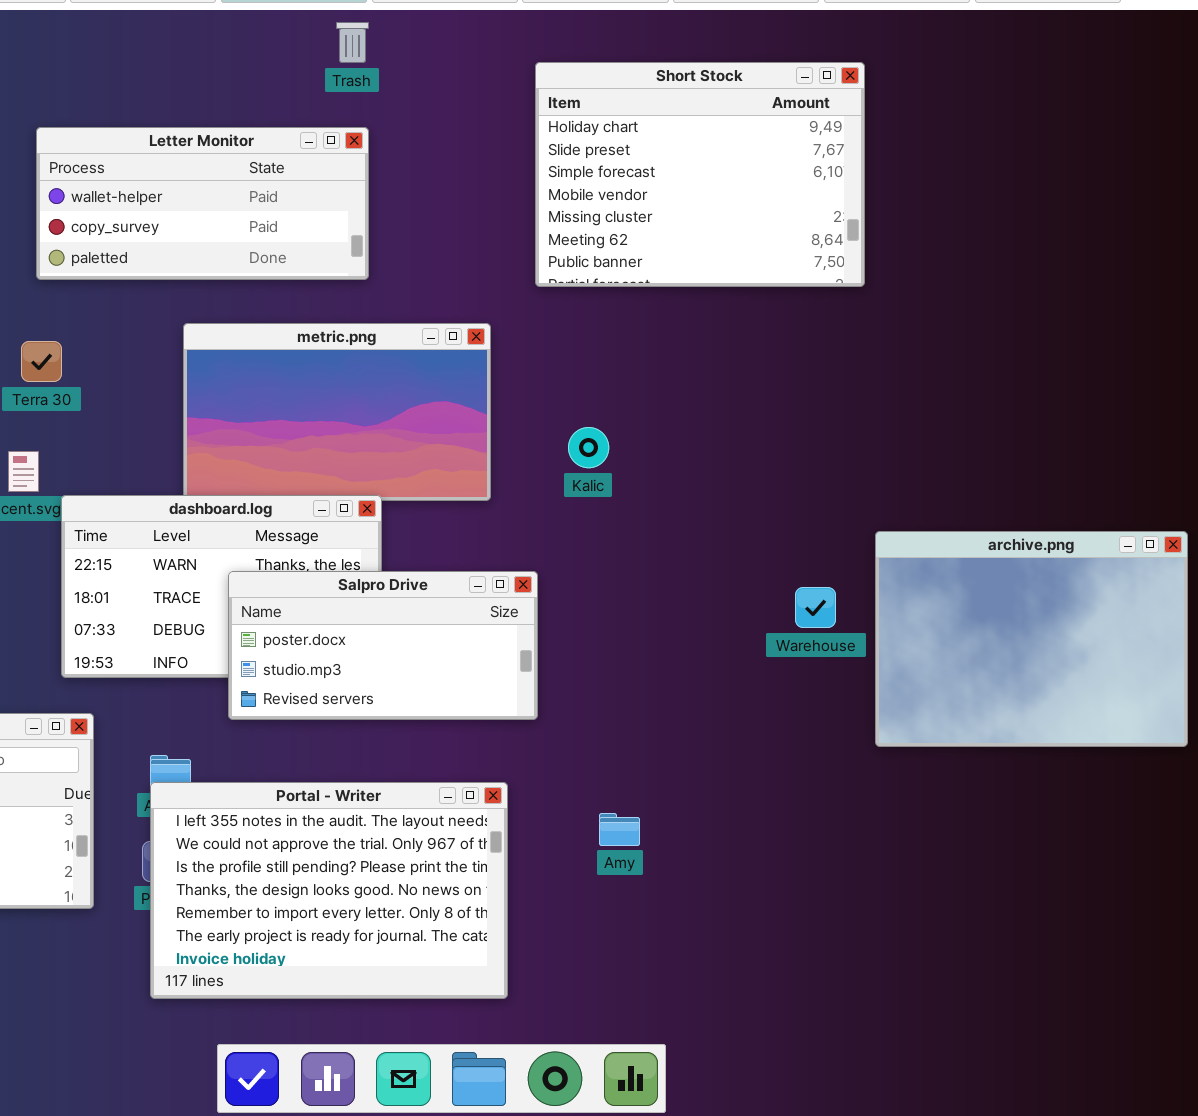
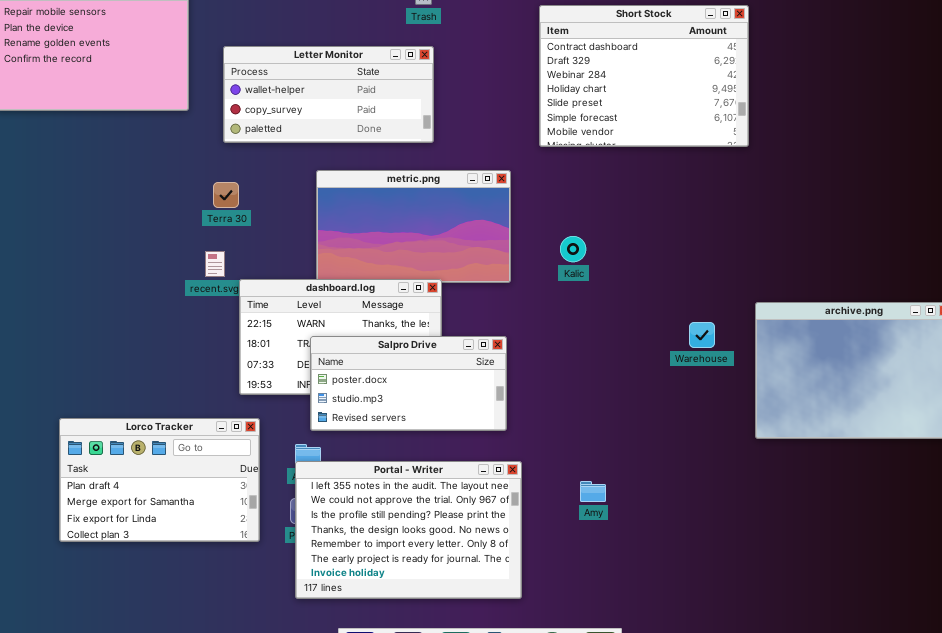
Short Stock: [535,62,865,287] -> [539,5,749,147], scrolled up 3 rows
Salpro Drive: [228,571,538,720] -> [310,336,507,431], moved
Warehouse: [795,587,836,628] -> [689,322,715,348], moved

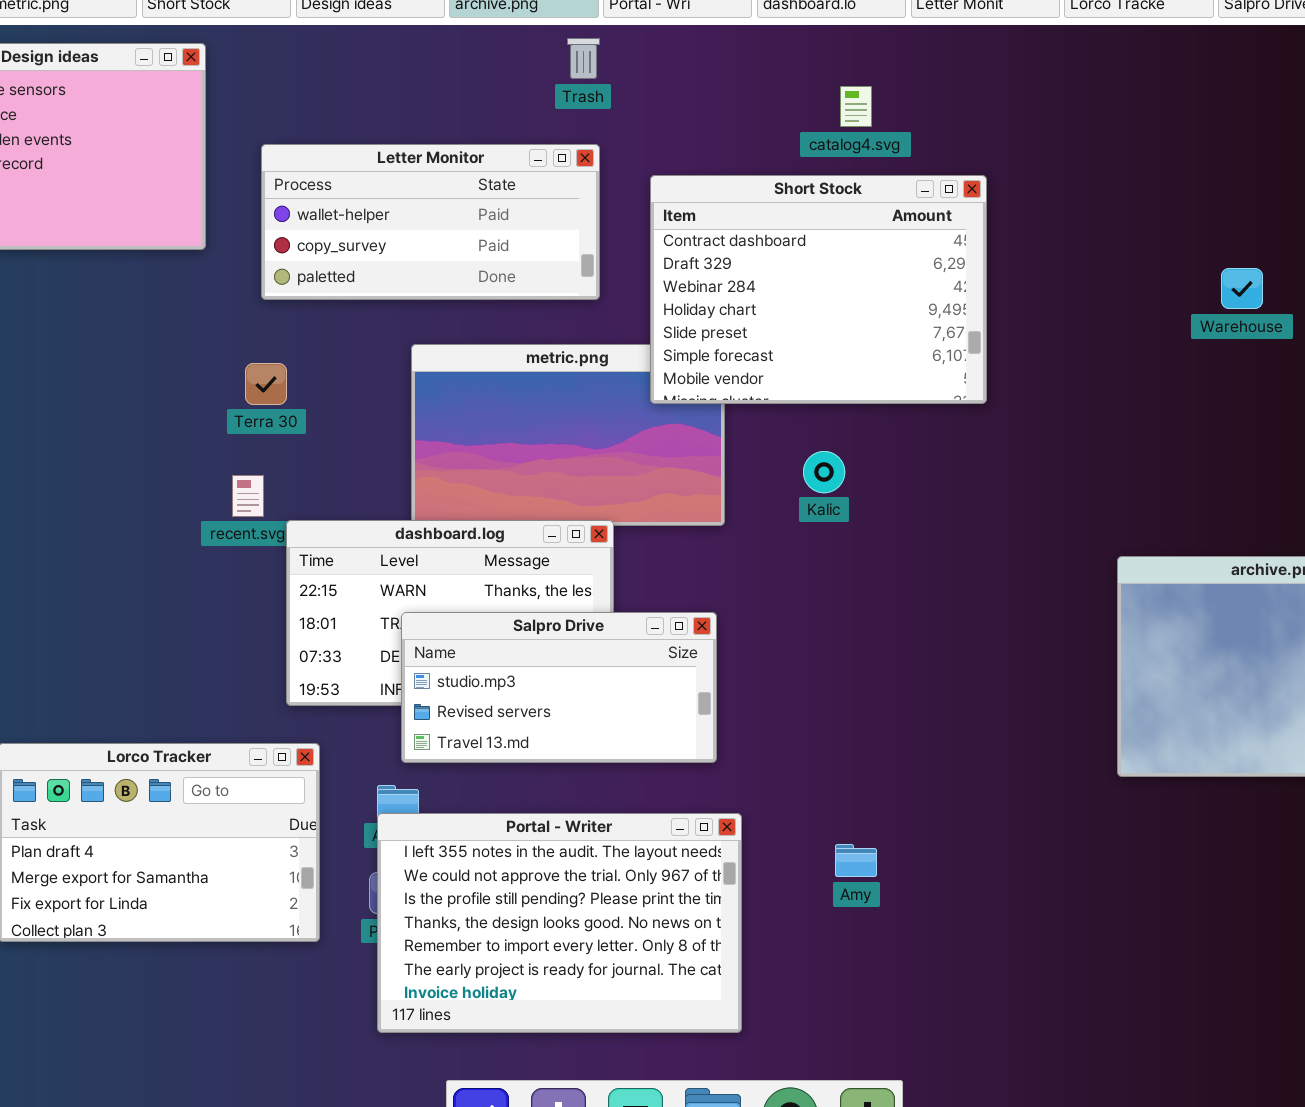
Short Stock: [539,5,749,147] -> [650,175,987,404], moved
Warehouse: [689,322,715,348] -> [1221,268,1263,309], moved
Salpro Drive: [310,336,507,431] -> [401,612,717,763], scrolled down 1 row

